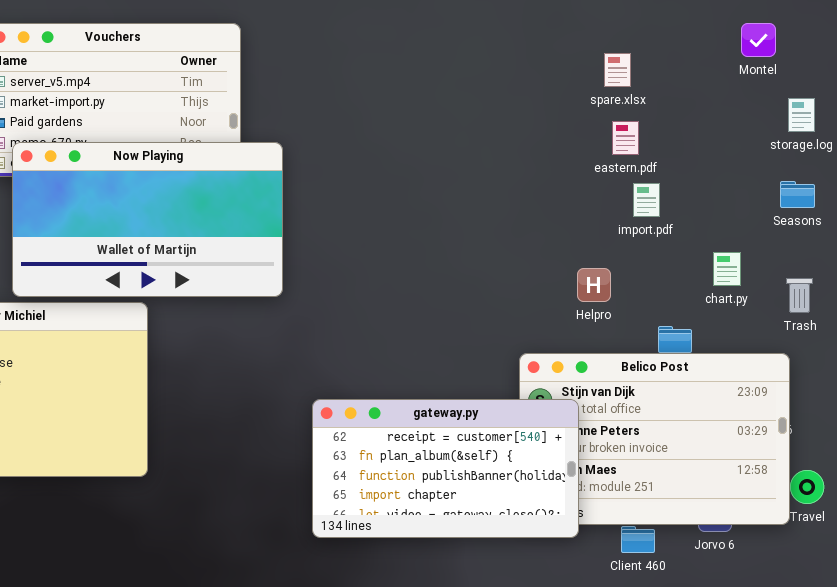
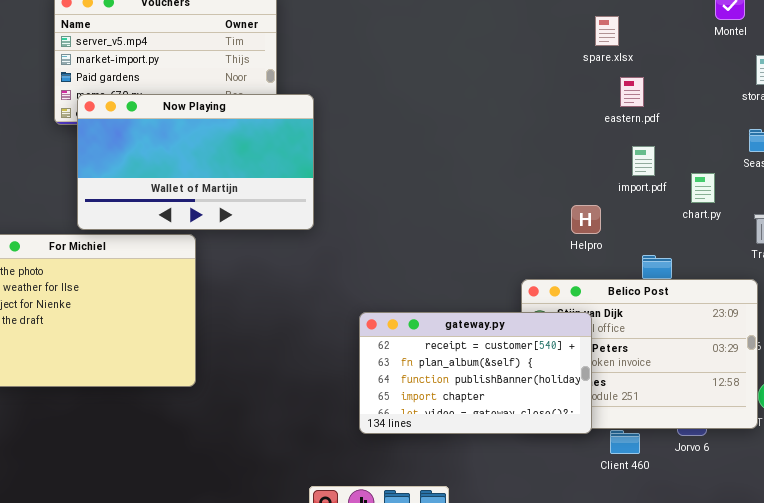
eastern.pdf: [612,121,639,155] -> [620,77,644,107], moved
import.pdf: [633,183,660,217] -> [632,146,655,176], moved
chart.py: [713,252,741,286] -> [691,173,715,203], moved
gateway.py: [312,399,579,538] -> [359,312,592,434], moved

